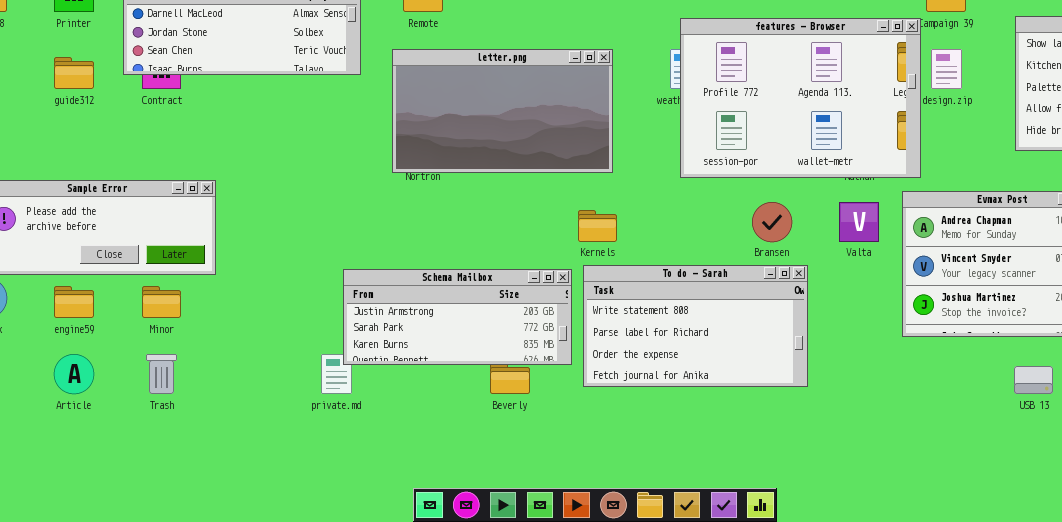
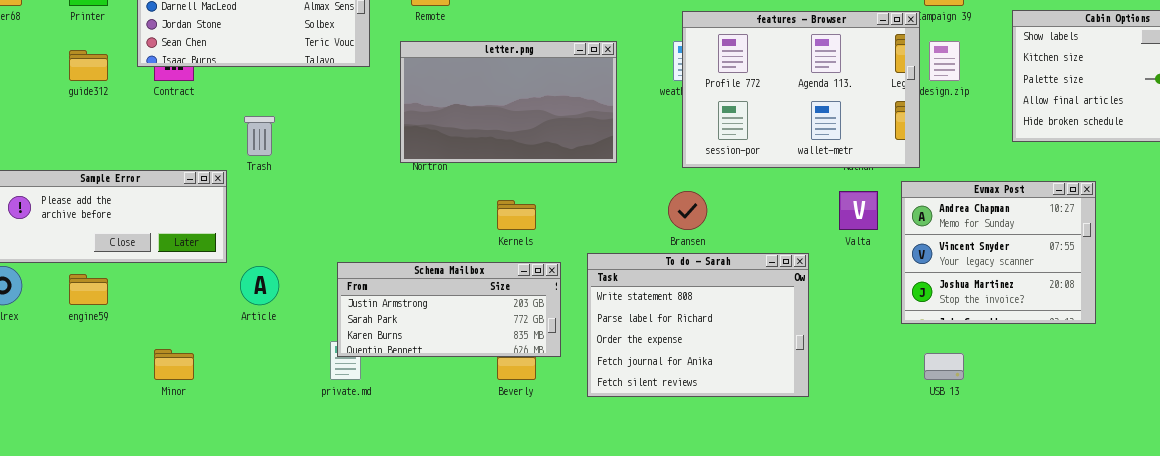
Bransen: [752,202,792,242] -> [668,191,707,230], moved
Kernels: [578,210,617,242] -> [497,200,536,230], moved
To do - Sarah: [583,265,808,387] -> [587,253,809,397], resized
Schema Mailbox: [343,269,572,365] -> [337,262,561,357], moved
Minor: [142,286,181,318] -> [154,349,194,380], moved
Article: [54,354,94,394] -> [240,266,279,305], moved
Trash: [146,354,177,394] -> [244,116,275,156], moved
USB 13: [1014,366,1053,394] -> [924,353,964,380], moved

